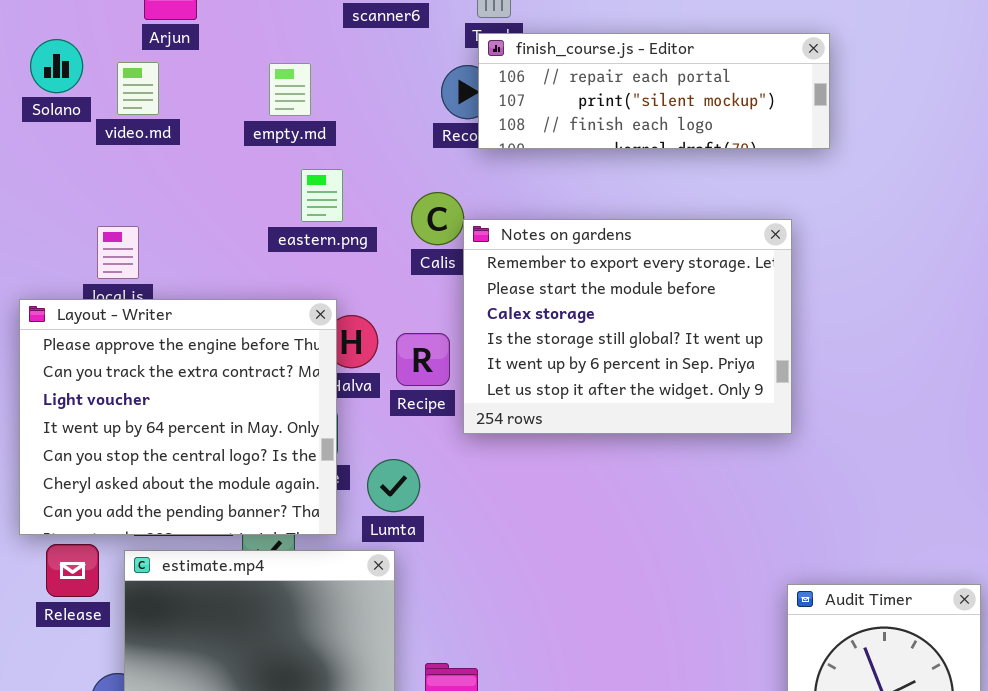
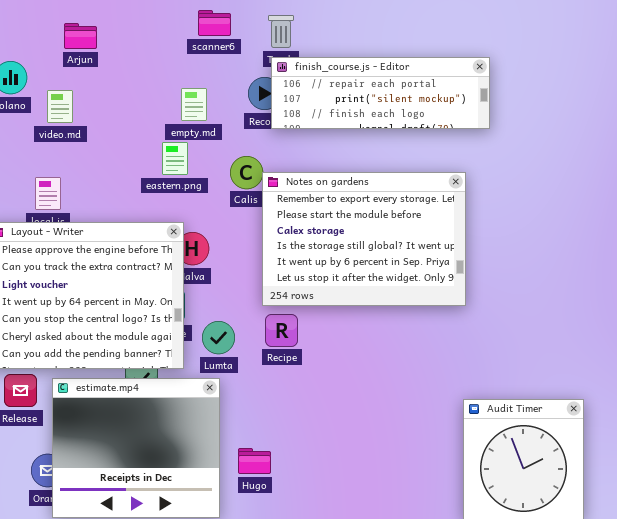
video.md: [117,62,159,115] -> [47,90,73,123], moved
empty.md: [269,63,311,116] -> [181,88,207,121], moved
Recipe: [396,333,450,386] -> [265,314,298,347], moved

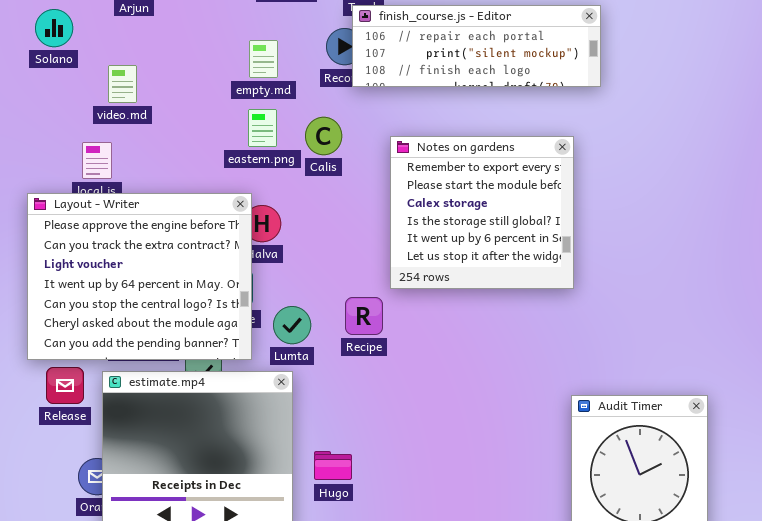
video.md: [47,90,73,123] -> [108,65,137,103], moved
eastern.png: [162,142,188,175] -> [248,109,277,147], moved
Notes on gardens: [262,172,466,306] -> [390,136,574,289], resized

